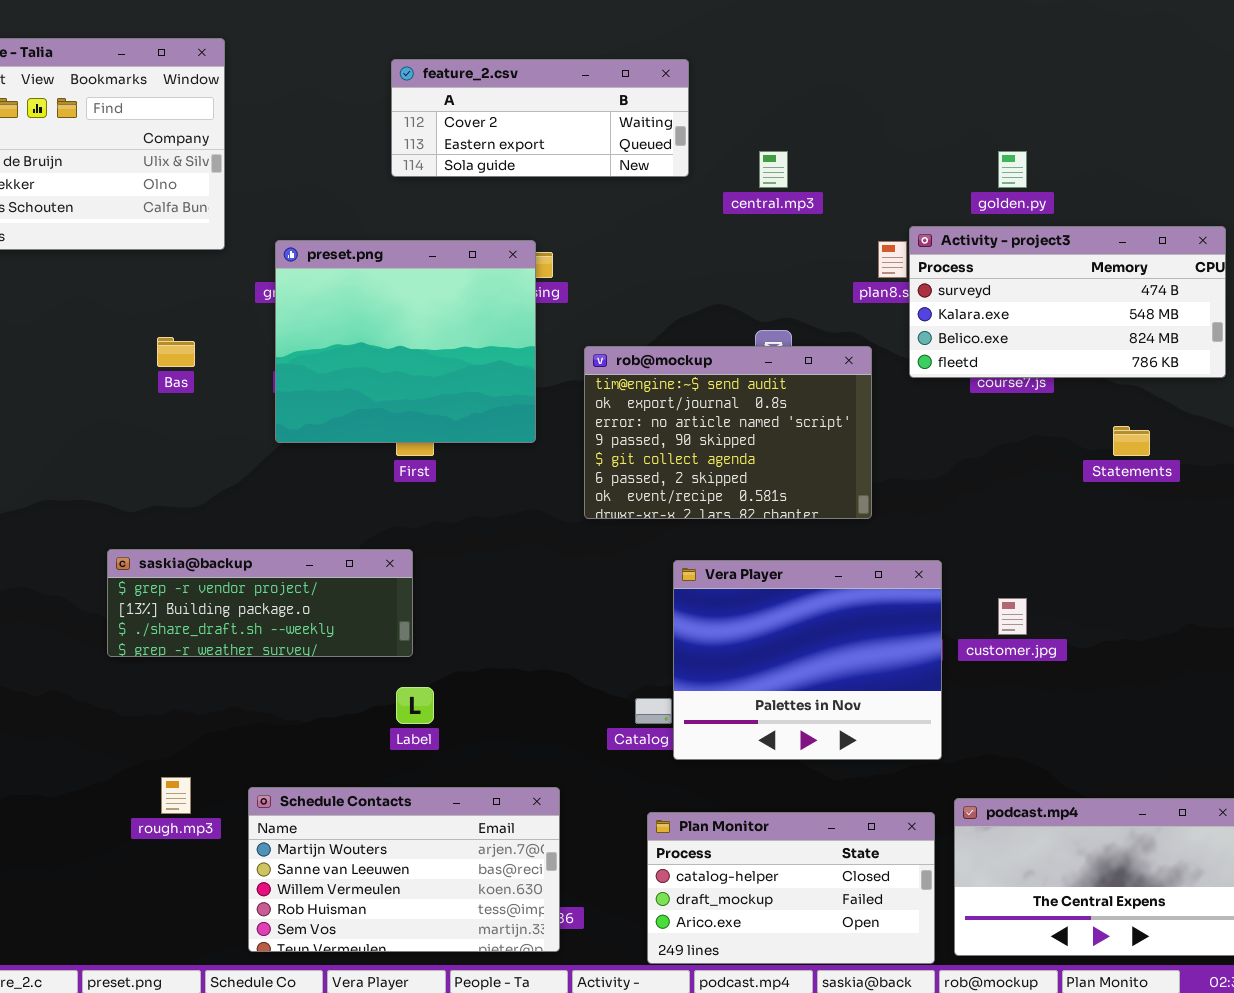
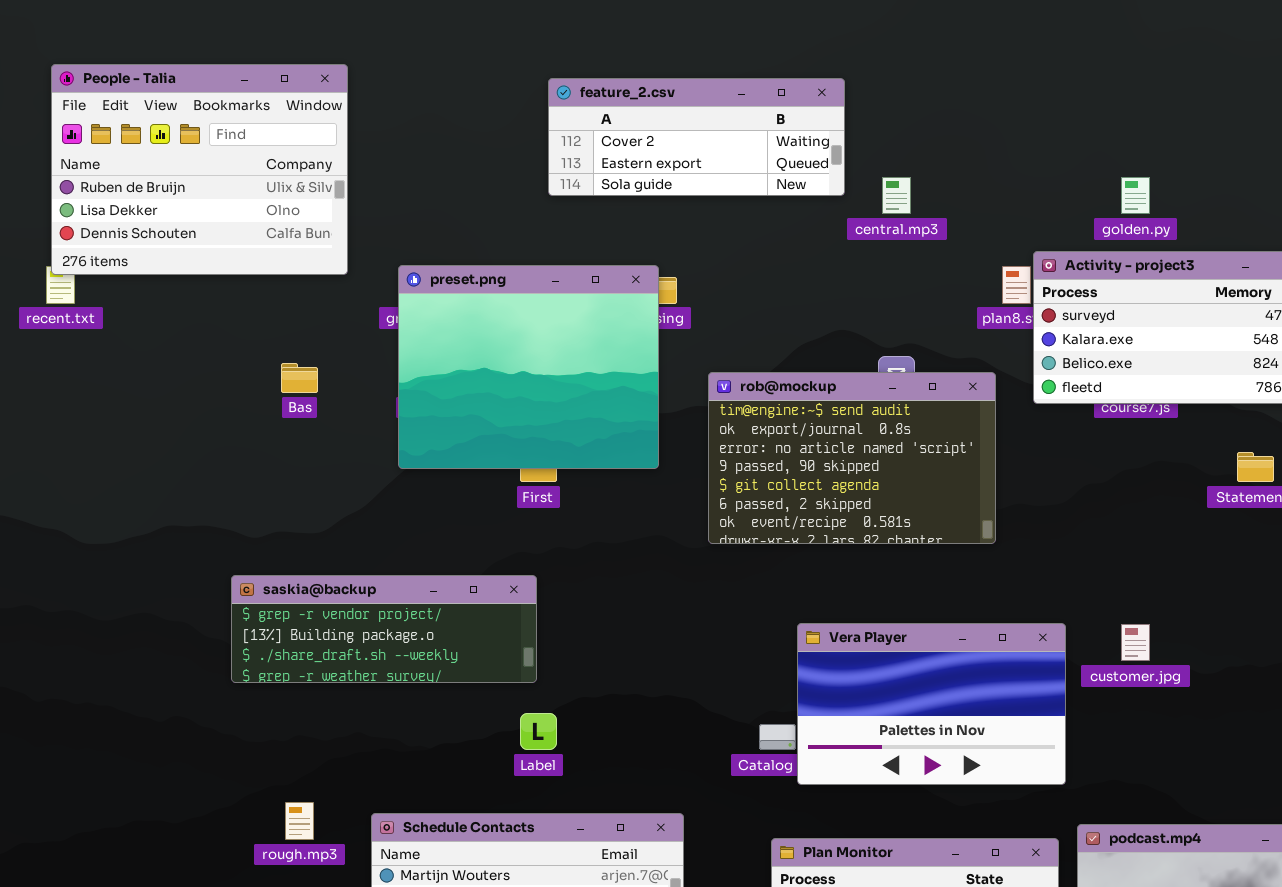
feature_2.csv: [391,59,689,177] -> [548,78,845,196], moved
Vera Player: [673,560,942,760] -> [797,623,1066,785], resized

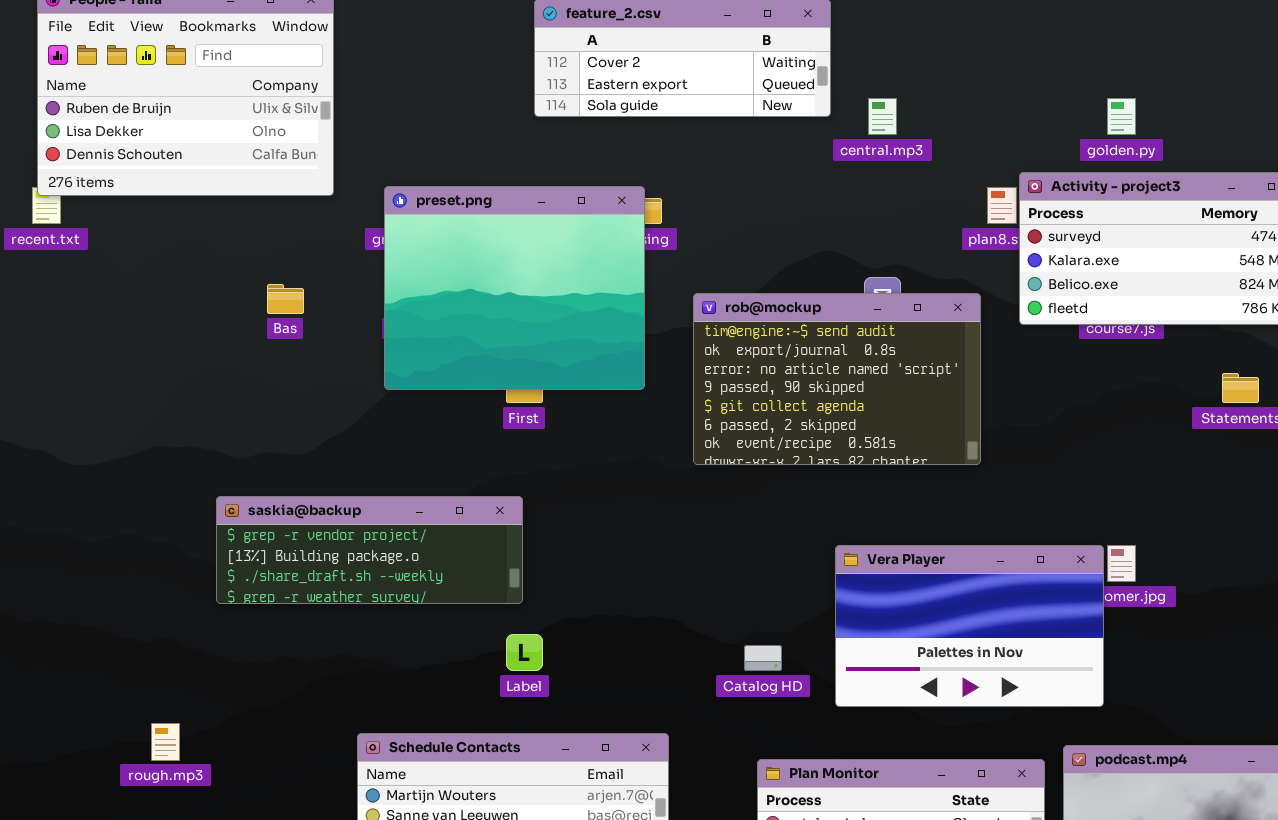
Vera Player: [797,623,1066,785] -> [835,545,1104,707], moved
rough.mp3: [285,802,314,840] -> [151,723,180,761], moved

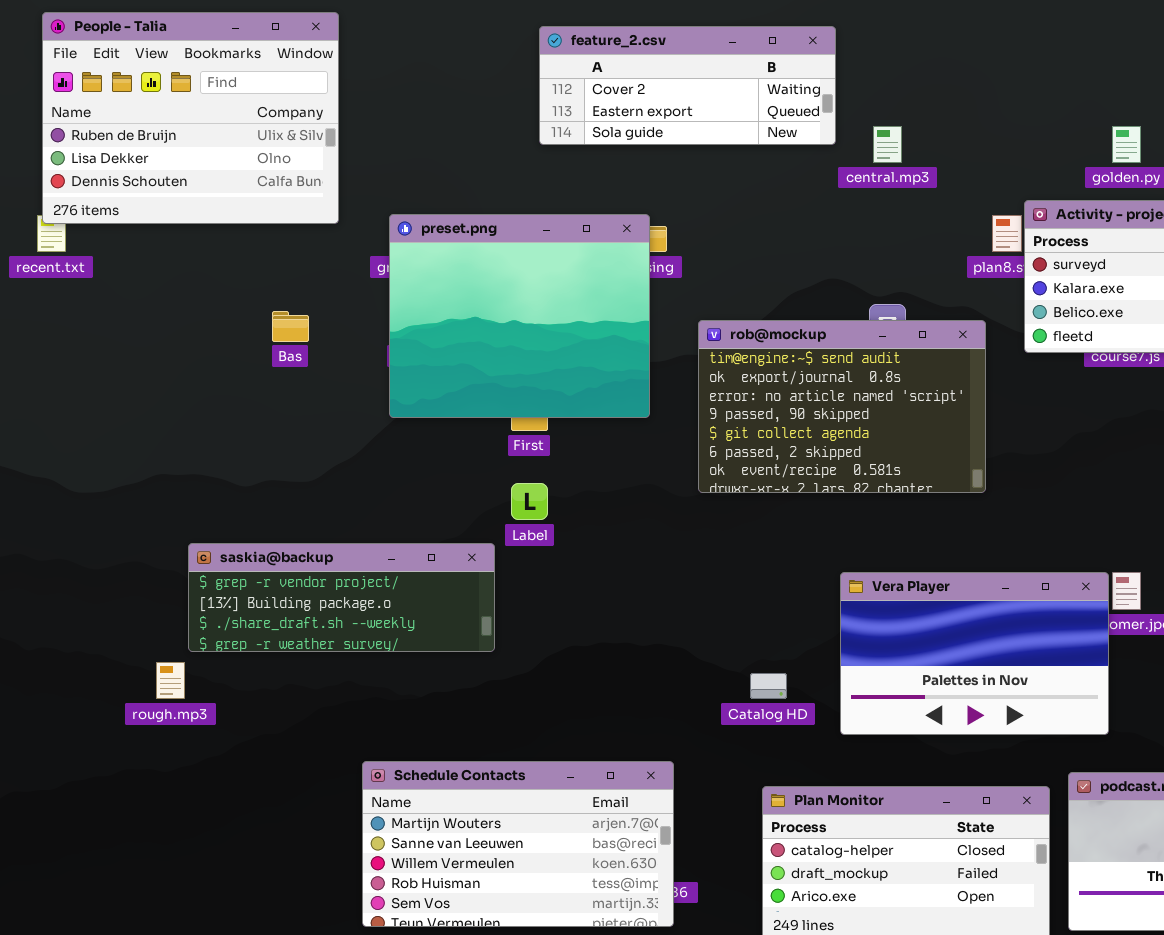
saskia@backup: [216,496,523,604] -> [188,543,495,652], moved
Label: [506,634,543,671] -> [511,483,548,520], moved
rough.mp3: [151,723,180,761] -> [156,662,185,699], moved

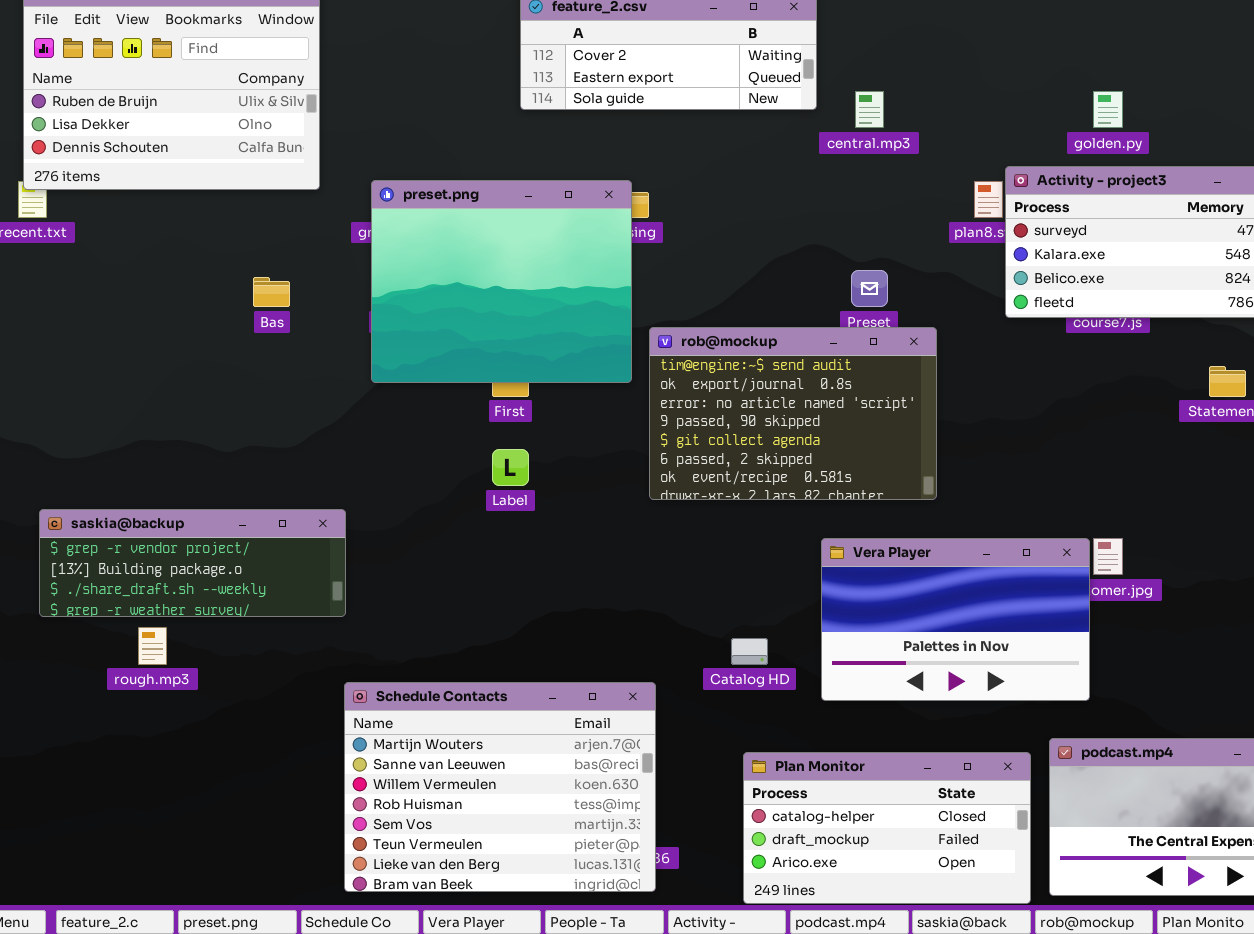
rob@mockup: [698,320,986,493] -> [649,327,937,500], moved
saskia@backup: [188,543,495,652] -> [39,509,346,617], moved
Schedule Contacts: [362,761,674,927] -> [344,682,656,892], resized

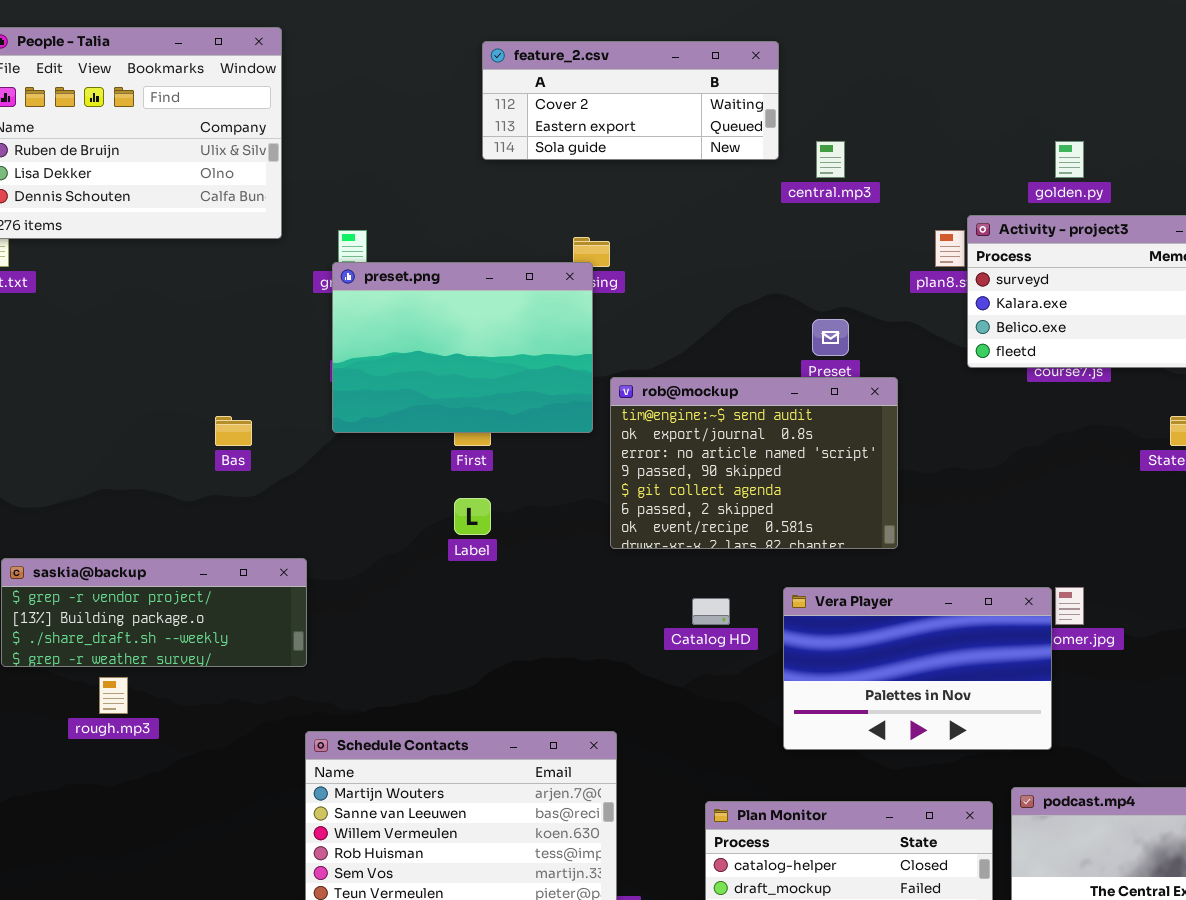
preset.png: [371,180,632,383] -> [332,262,593,433], resized
Bas: [253,277,290,307] -> [215,416,252,446], moved
Catalog HD: [731,638,768,665] -> [692,598,730,625], moved

